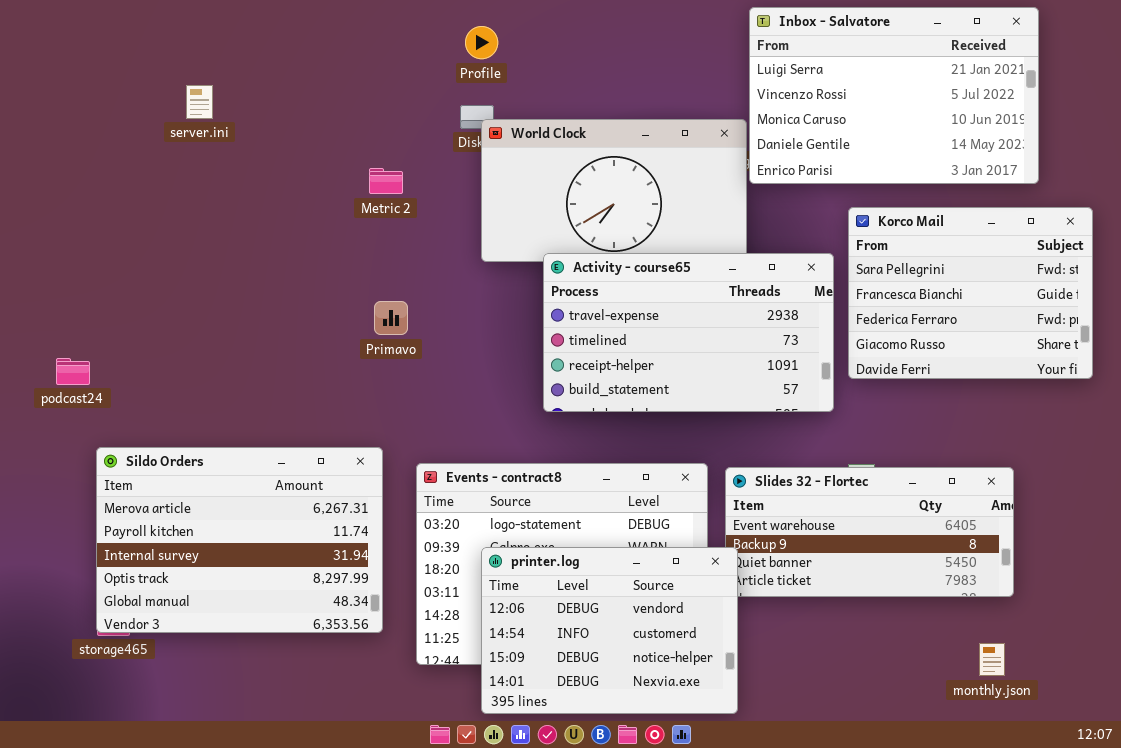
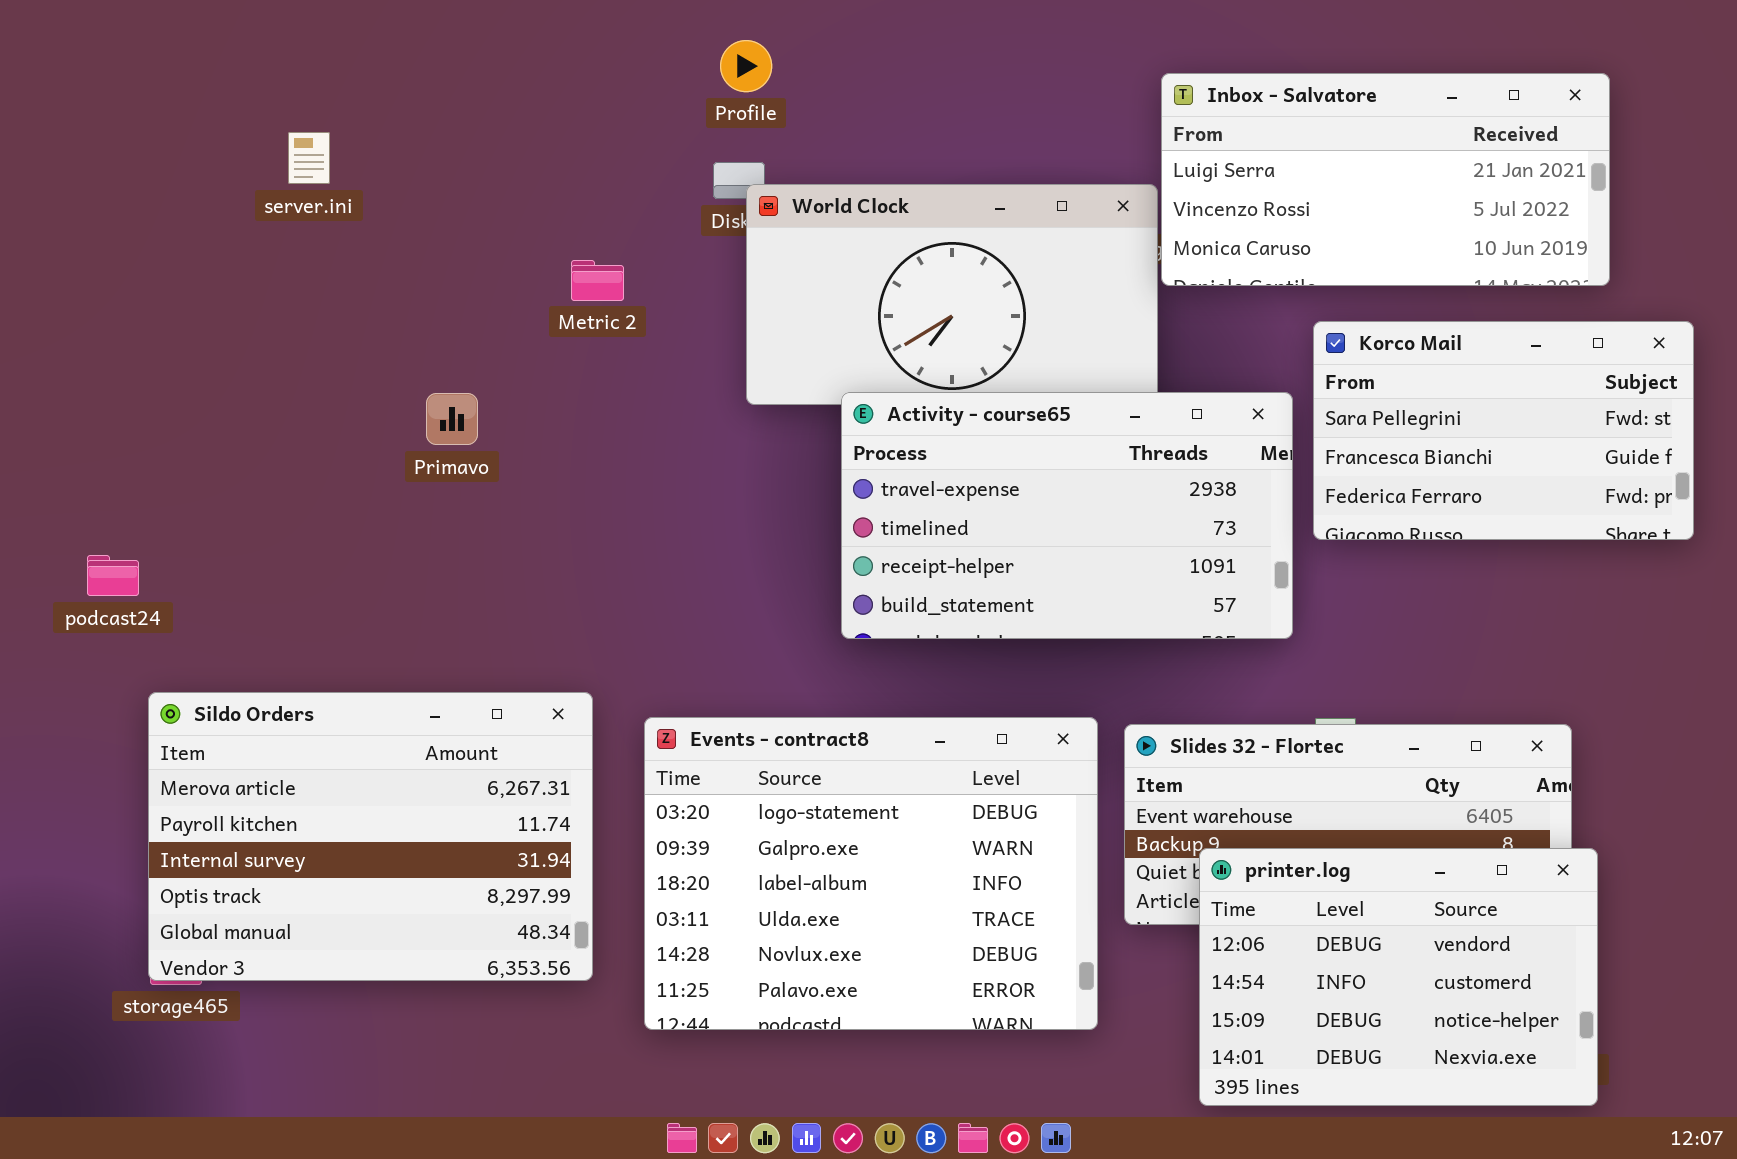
Inbox - Salvatore: [749,7,1039,184] -> [1161,73,1610,286], resized
Korco Mail: [848,207,1093,379] -> [1313,321,1694,540], resized
Primavo: [374,301,408,335] -> [426,393,478,445], moved
printer.log: [481,547,738,714] -> [1199,848,1598,1106], moved

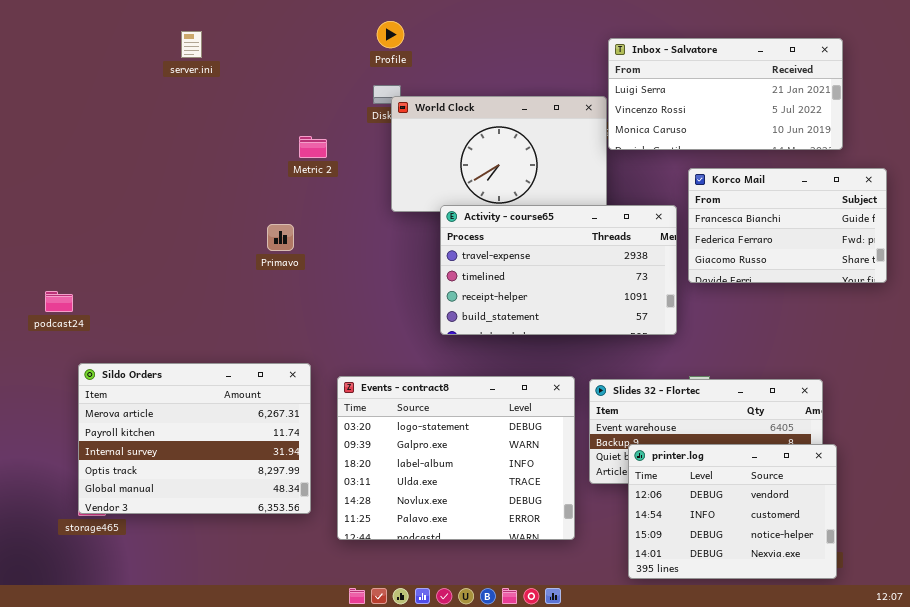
server.ini: [288,132,330,184] -> [181,31,202,58], moved
Korco Mail: [1313,321,1694,540] -> [688,168,887,283], scrolled down 1 row
Primavo: [426,393,478,445] -> [267,224,294,251], moved

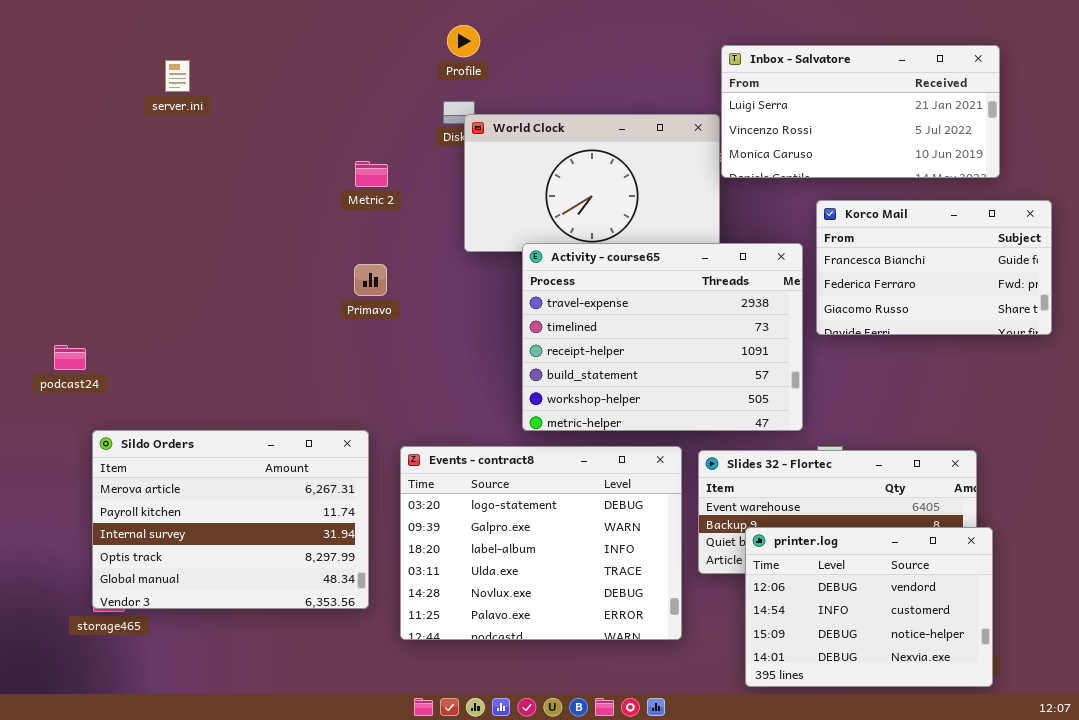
server.ini: [181,31,202,58] -> [165,60,190,92], moved
Activity - course65: [440,205,677,335] -> [522,243,803,431], resized
Primavo: [267,224,294,251] -> [354,264,387,296], moved

